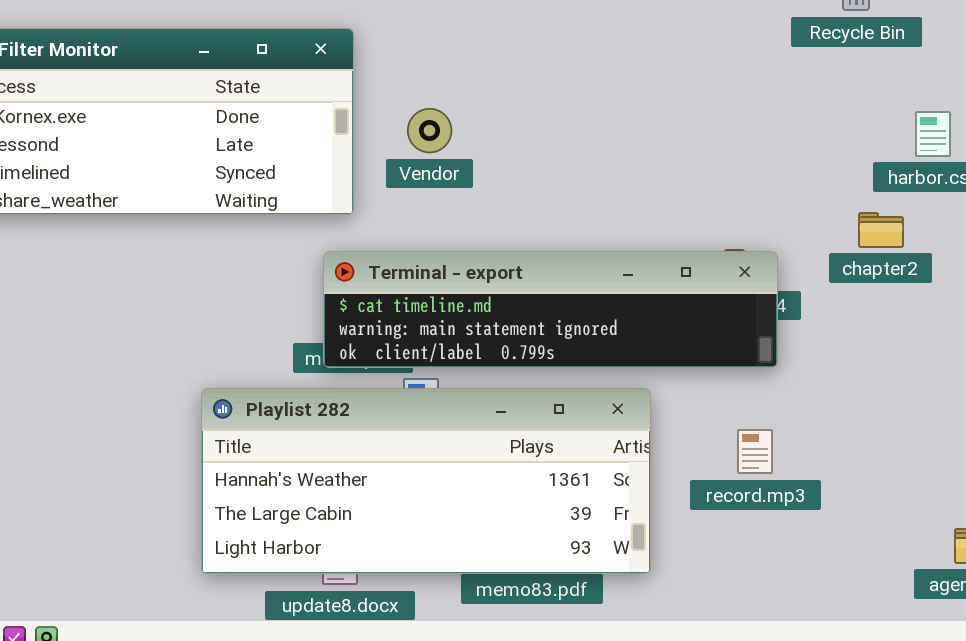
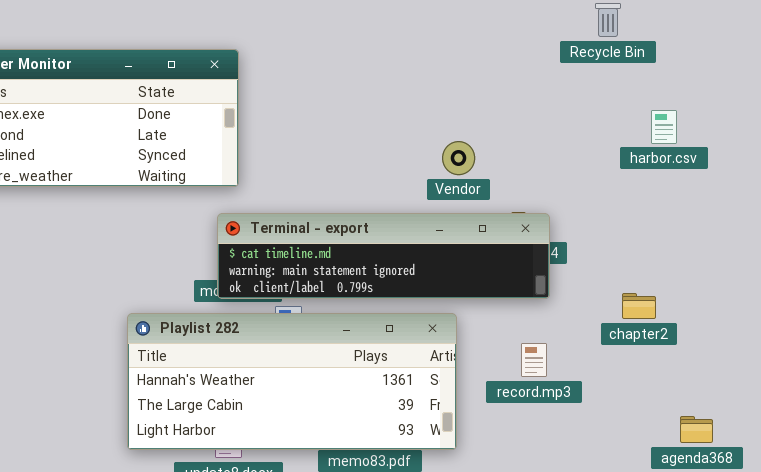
Vendor: [407,108,452,153] -> [442,141,475,175], moved
chapter2: [858,212,904,248] -> [622,293,656,319], moved

